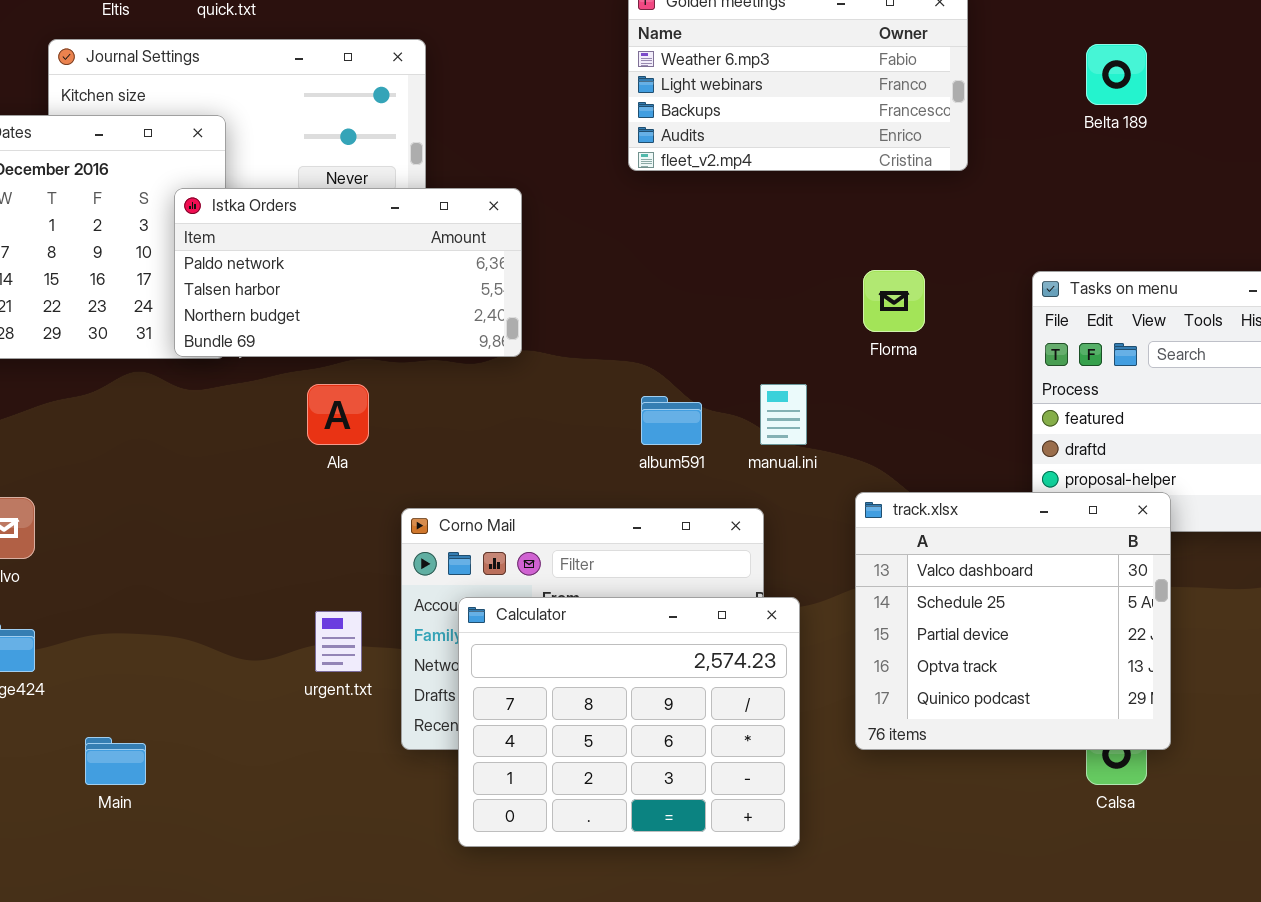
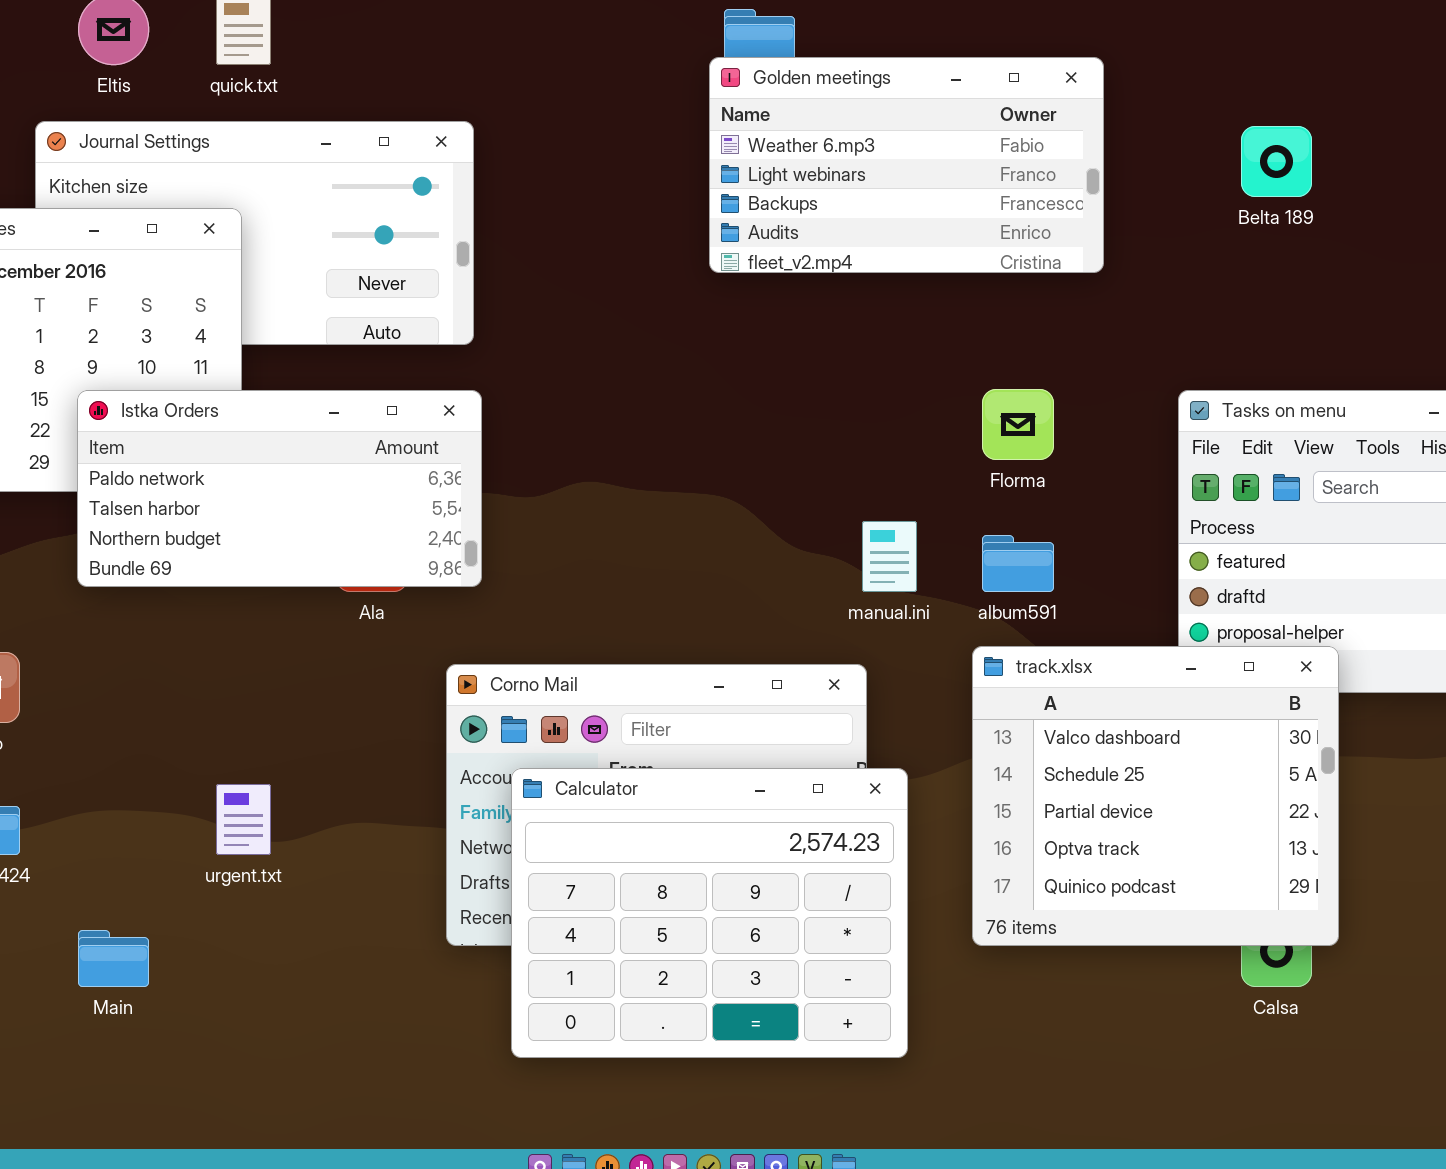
Istka Orders: [174,188,522,357] -> [77,390,482,587], moved
album591: [641,396,702,445] -> [982,535,1054,592], moved
urgent.txt: [315,611,362,672] -> [216,784,271,855], moved

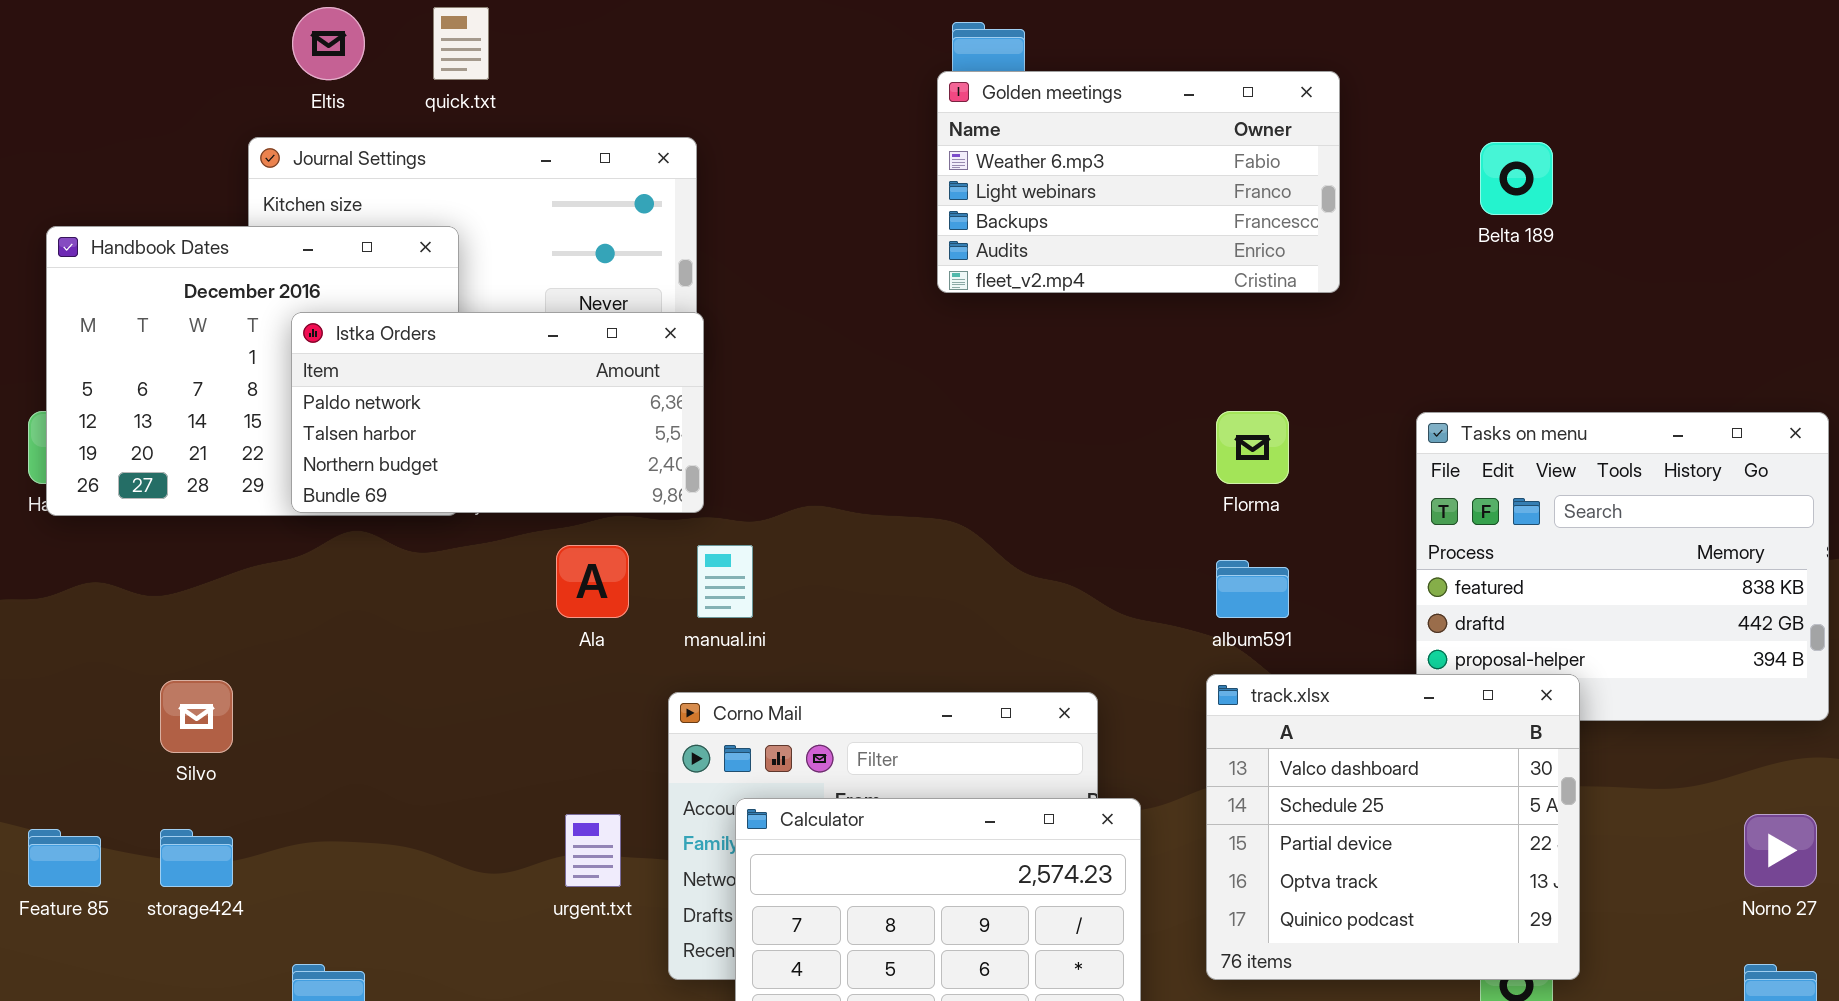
Istka Orders: [77,390,482,587] -> [291,312,704,513], moved
manual.ini: [862,521,917,592] -> [697,545,753,618], moved
urgent.txt: [216,784,271,855] -> [565,814,621,887], moved

